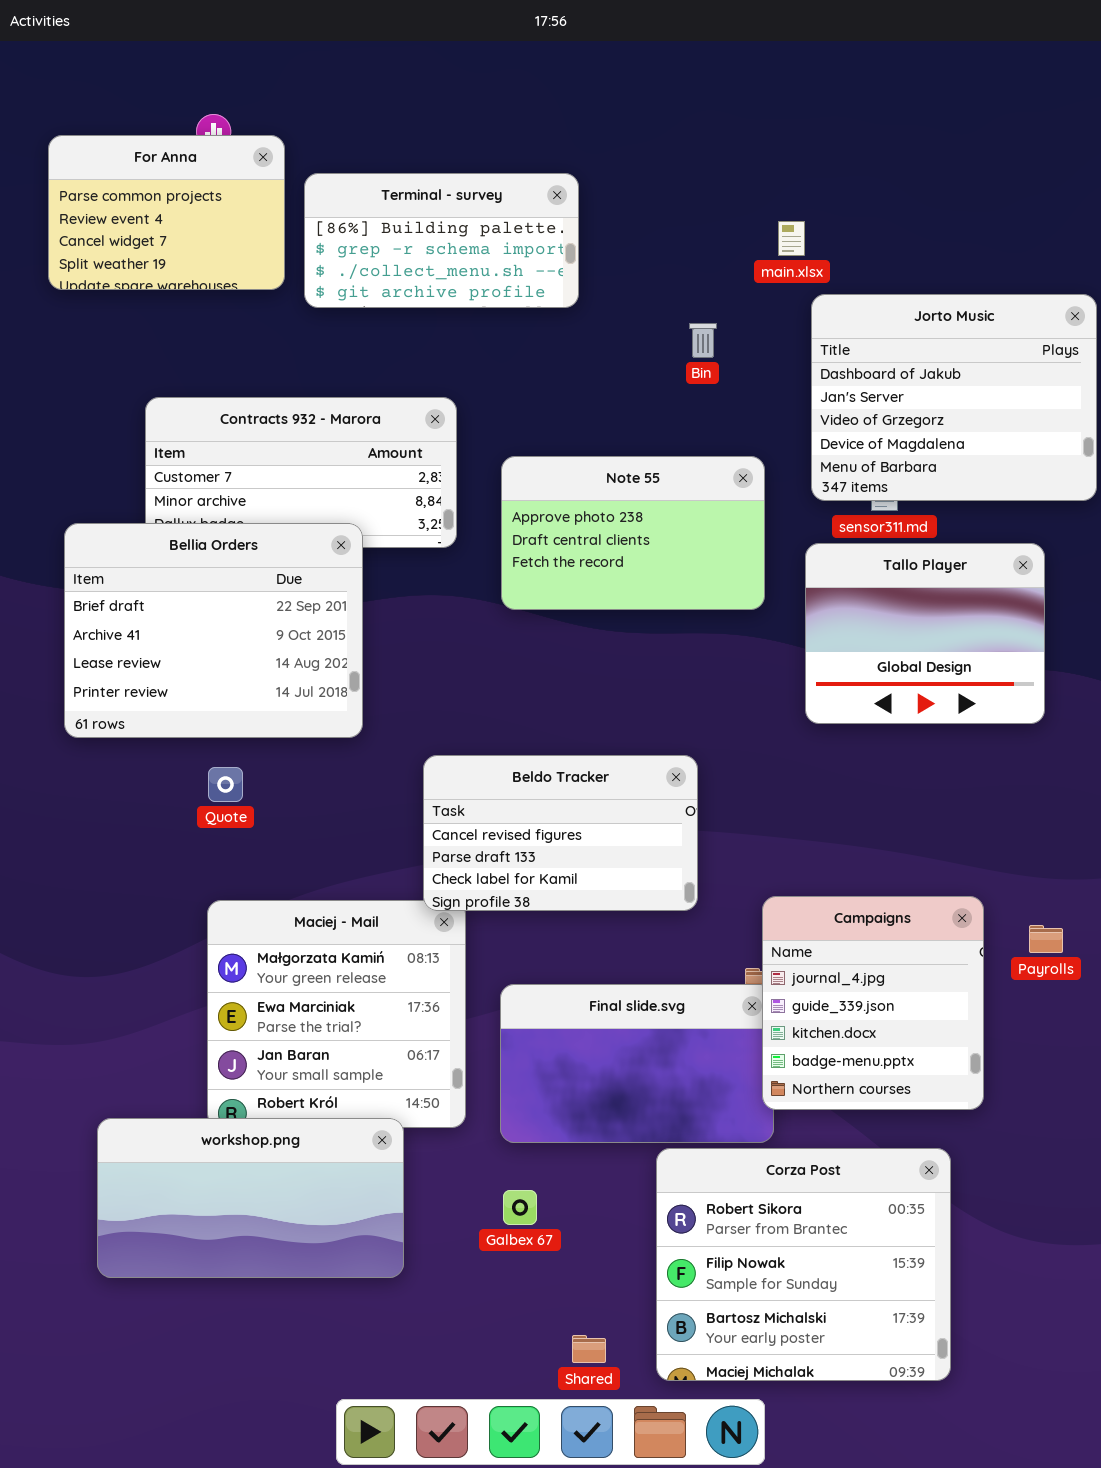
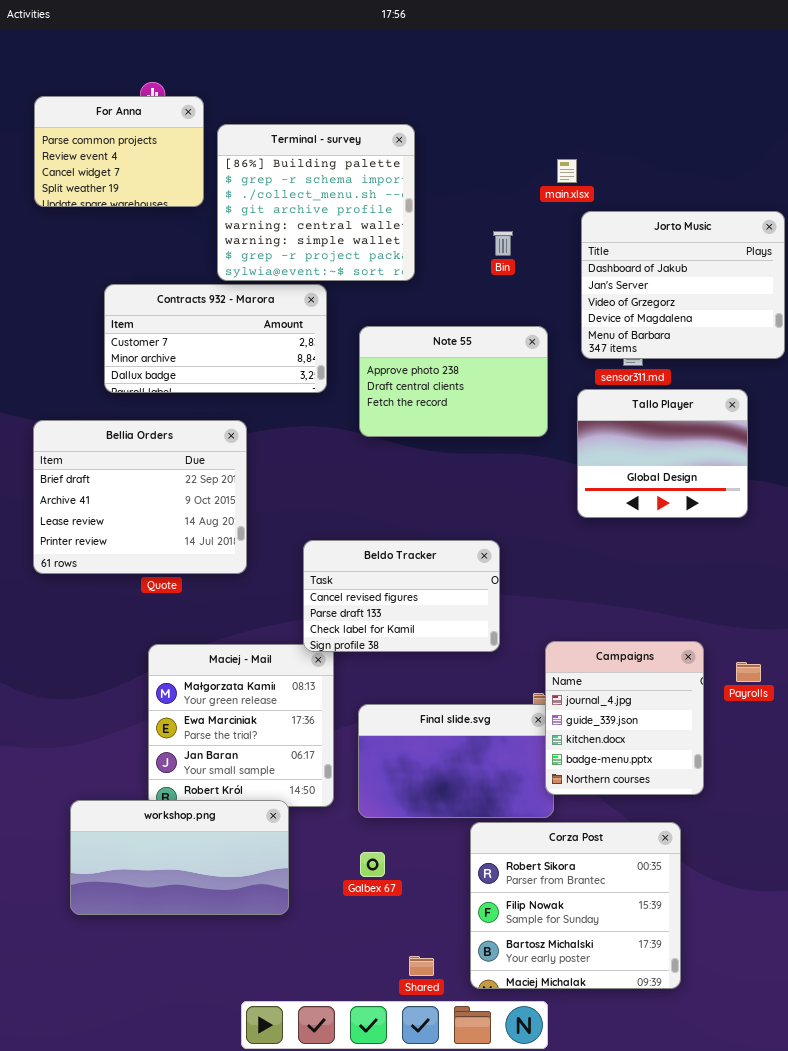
Terminal - survey: [304,173,579,308] -> [217,124,415,281], resized
Bellia Orders: [64,523,363,738] -> [33,420,247,574], moved

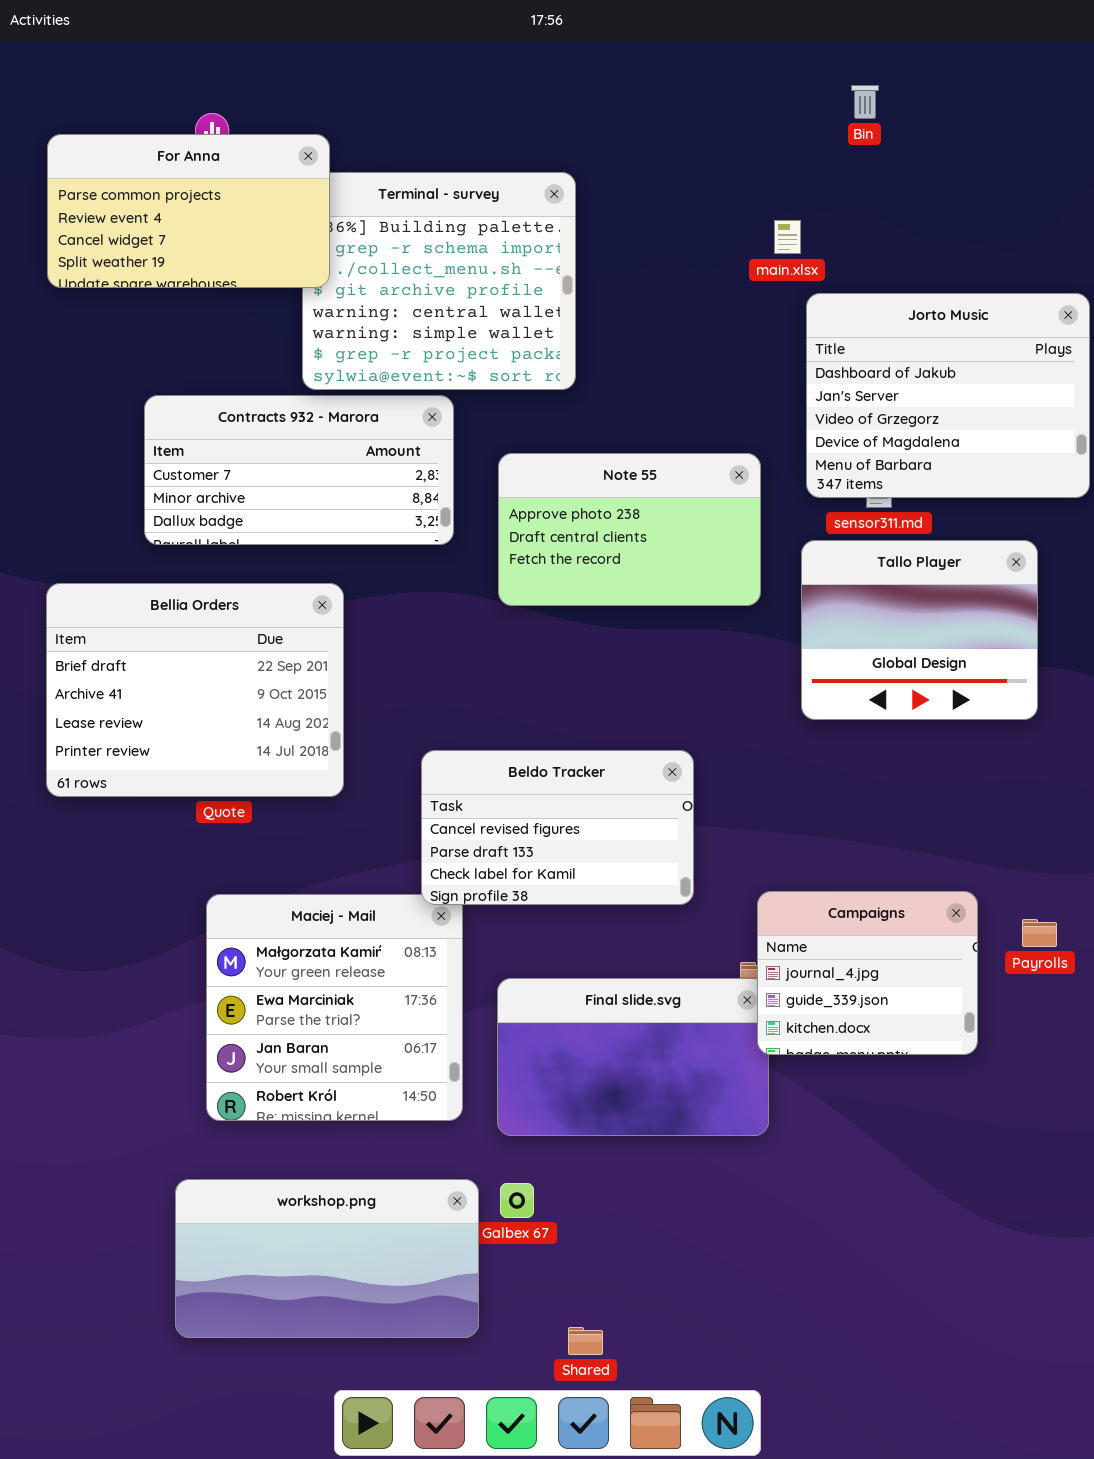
For Anna: [34,96,204,207] -> [47,134,330,288], resized
Bin: [493,231,513,256] -> [851,85,879,119], moved
Campaigns: [545,641,704,795] -> [757,891,978,1055], resized
workshop.png: [70,800,289,915] -> [175,1179,479,1338], moved
Corza Post: [470,822,681,989] -> none, closed

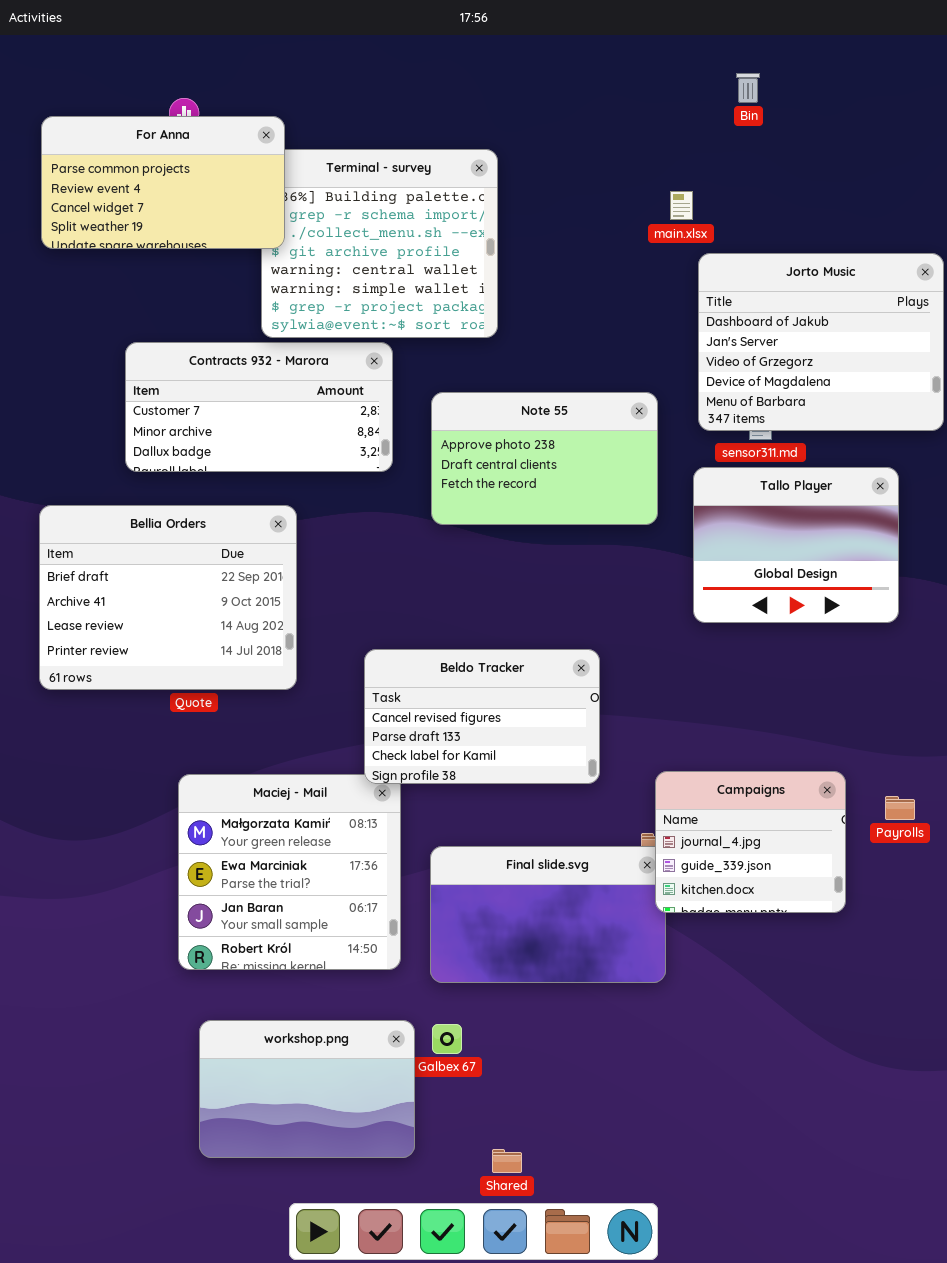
workshop.png: [175,1179,479,1338] -> [199,1020,415,1158], resized

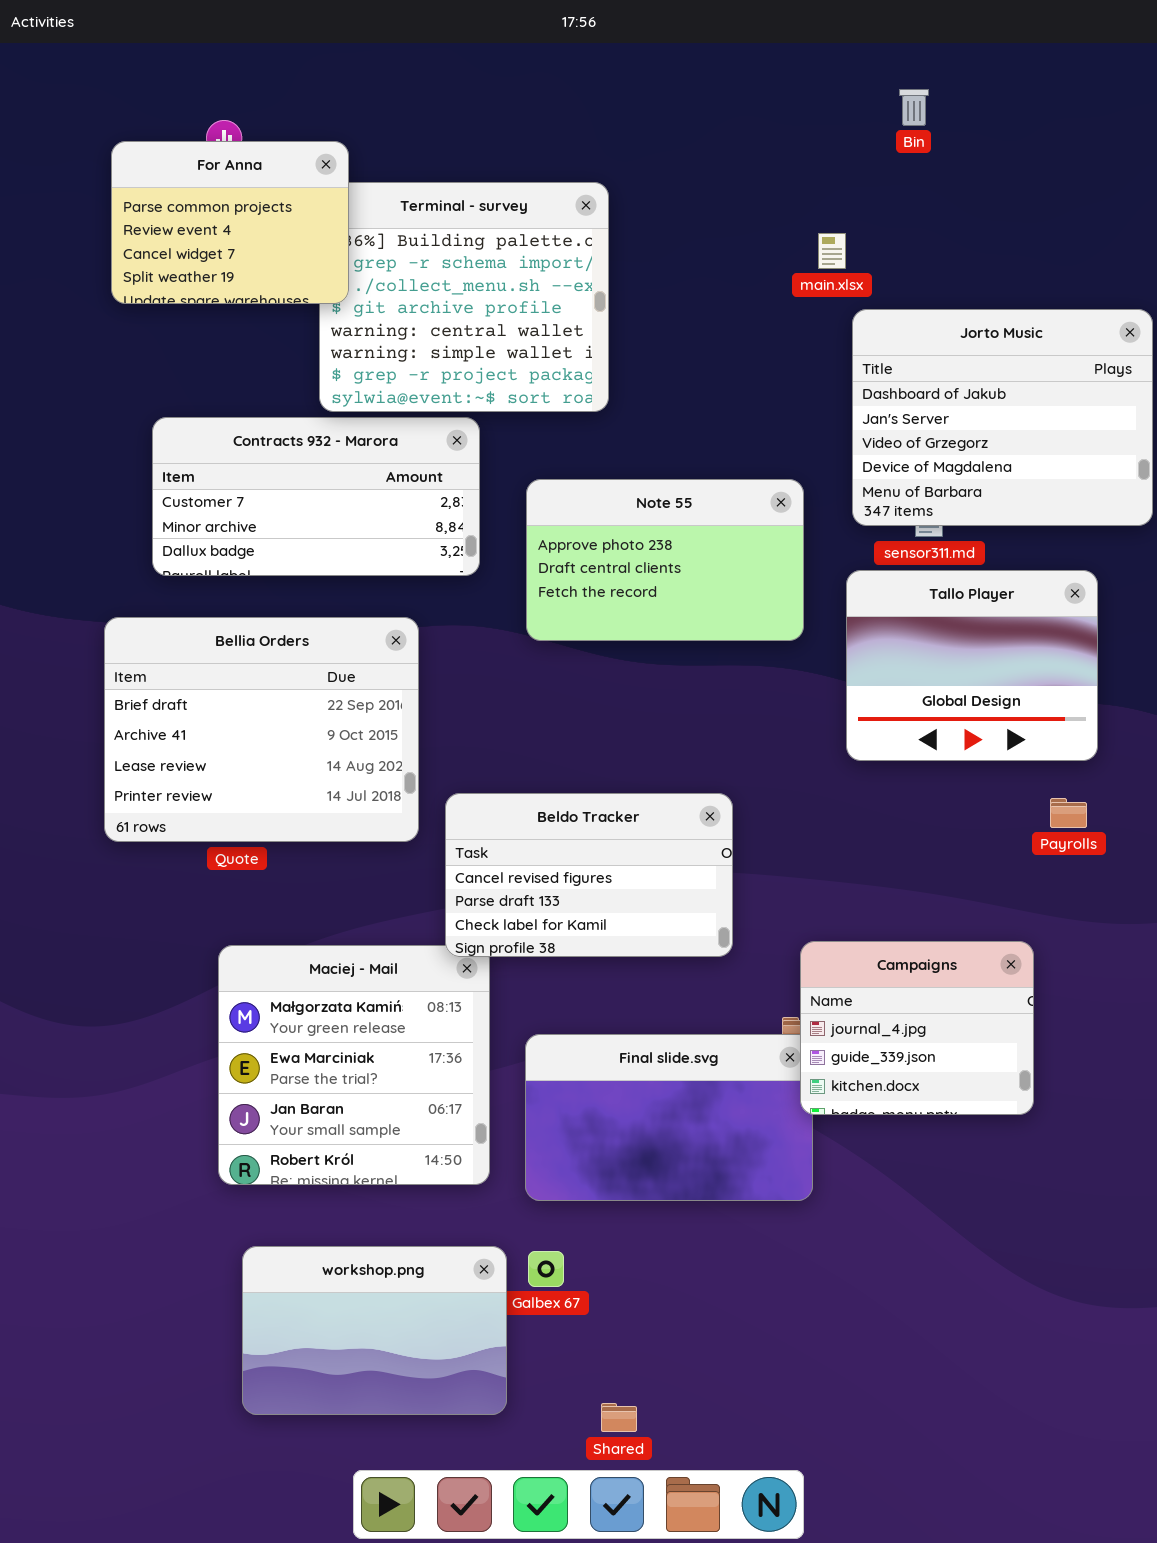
For Anna: [41,116,285,249] -> [111,141,349,304], resized
Bellia Orders: [39,505,297,690] -> [104,617,419,842], moved
Payrolls: [885,796,915,820] -> [1050,798,1087,828], moved

